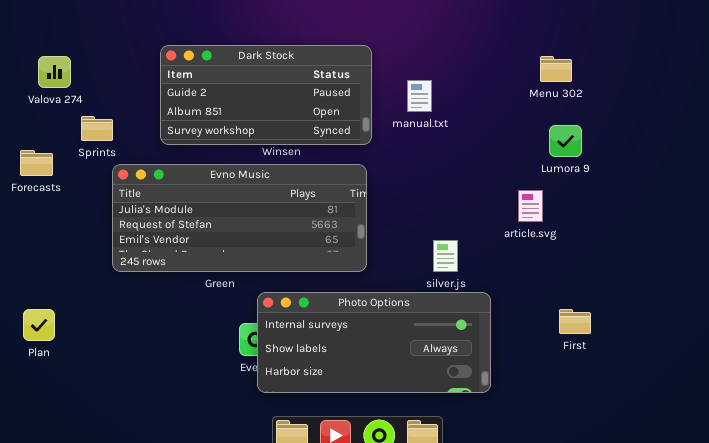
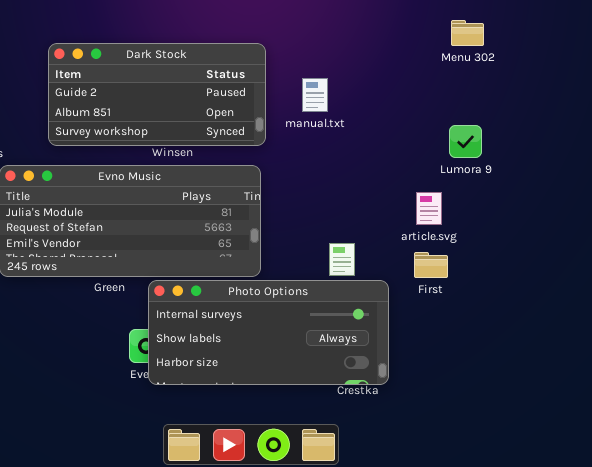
Menu 302: [540,56,572,82] -> [451,20,484,46], moved
Photo Options: [257,292,491,393] -> [148,280,389,385], moved
First: [559,309,591,334] -> [414,252,448,278], moved

